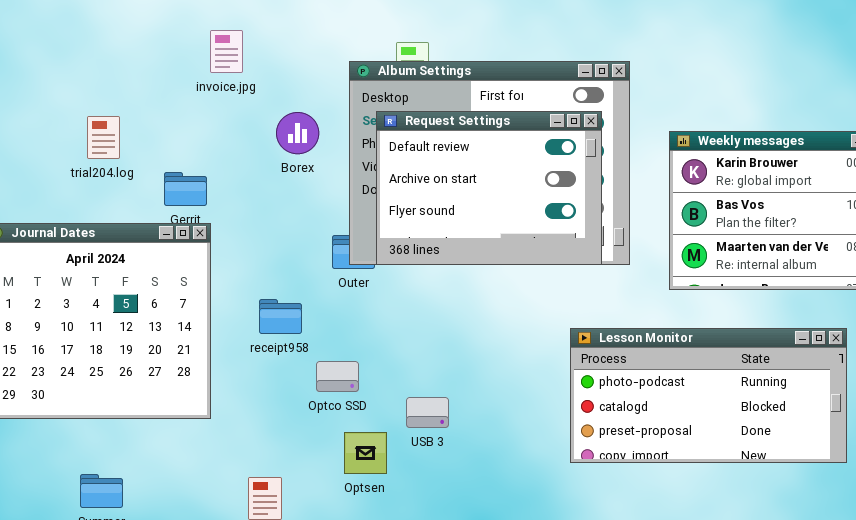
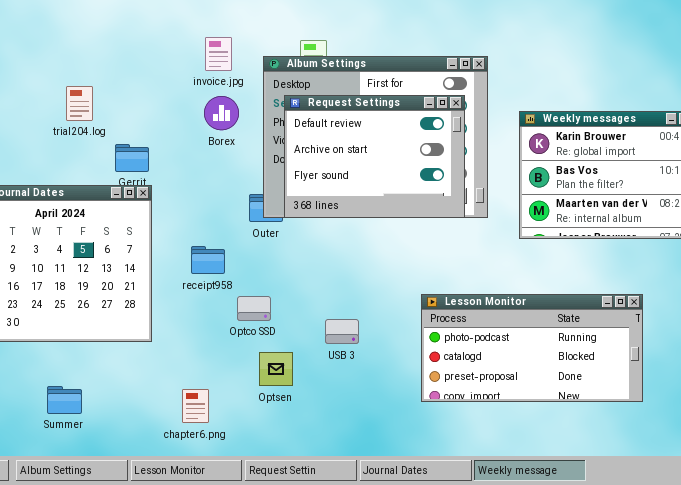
invoice.jpg: [210,30,243,73] -> [205,37,232,71], moved
trial204.log: [87,116,120,159] -> [66,86,93,121], moved
Lesson Monitor: [570,328,847,463] -> [421,294,643,402], moved
USB 3: [406,397,449,428] -> [325,319,359,344], moved

